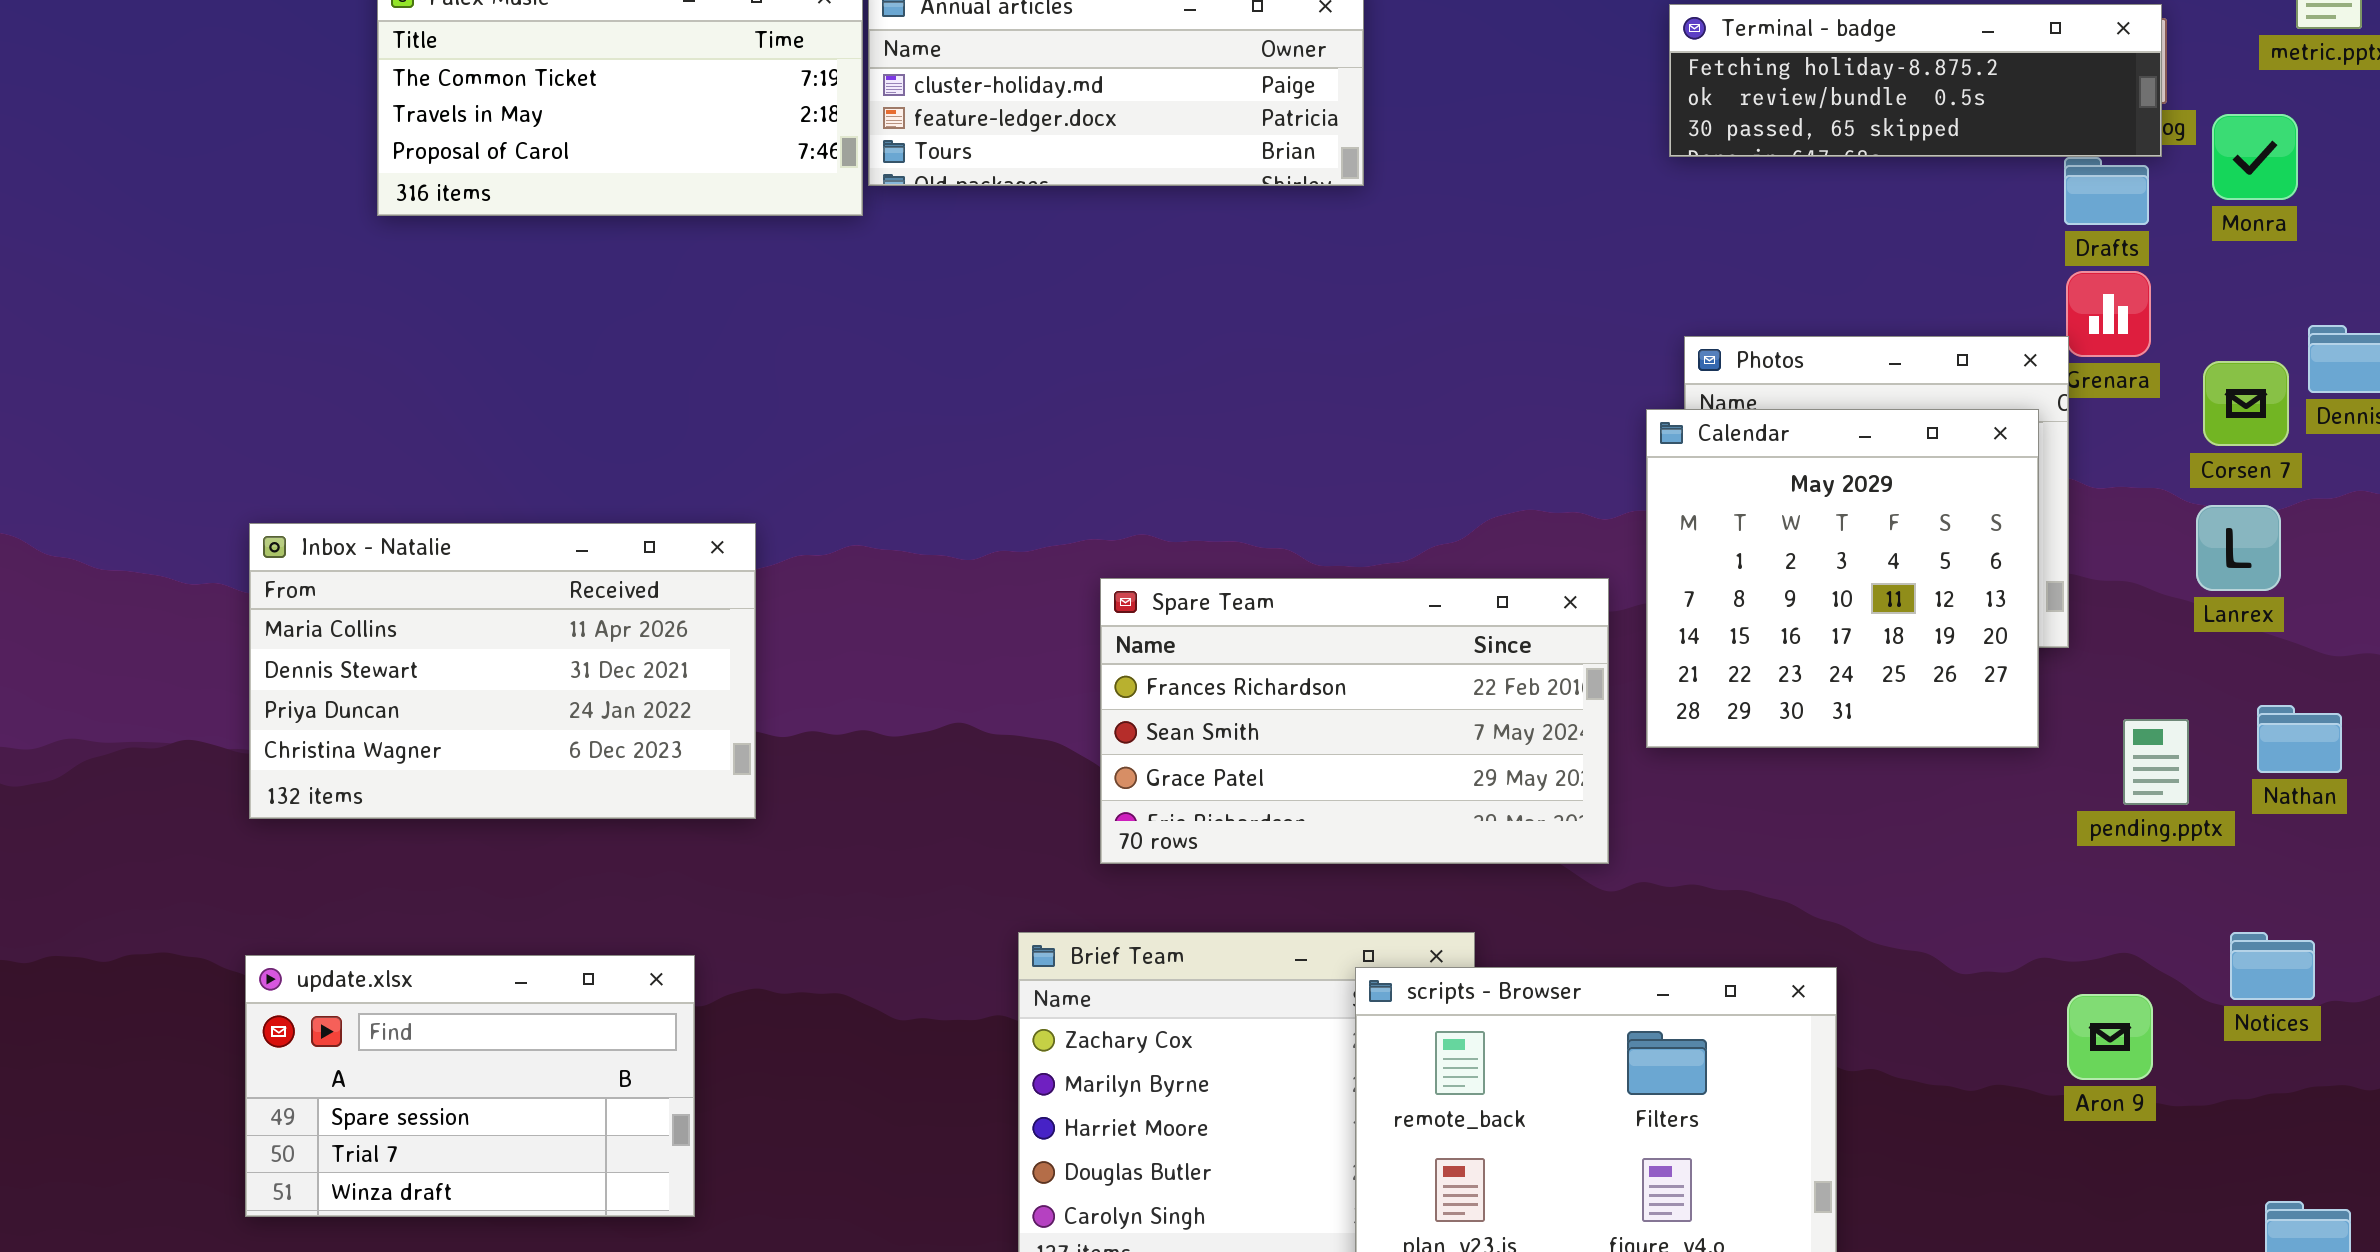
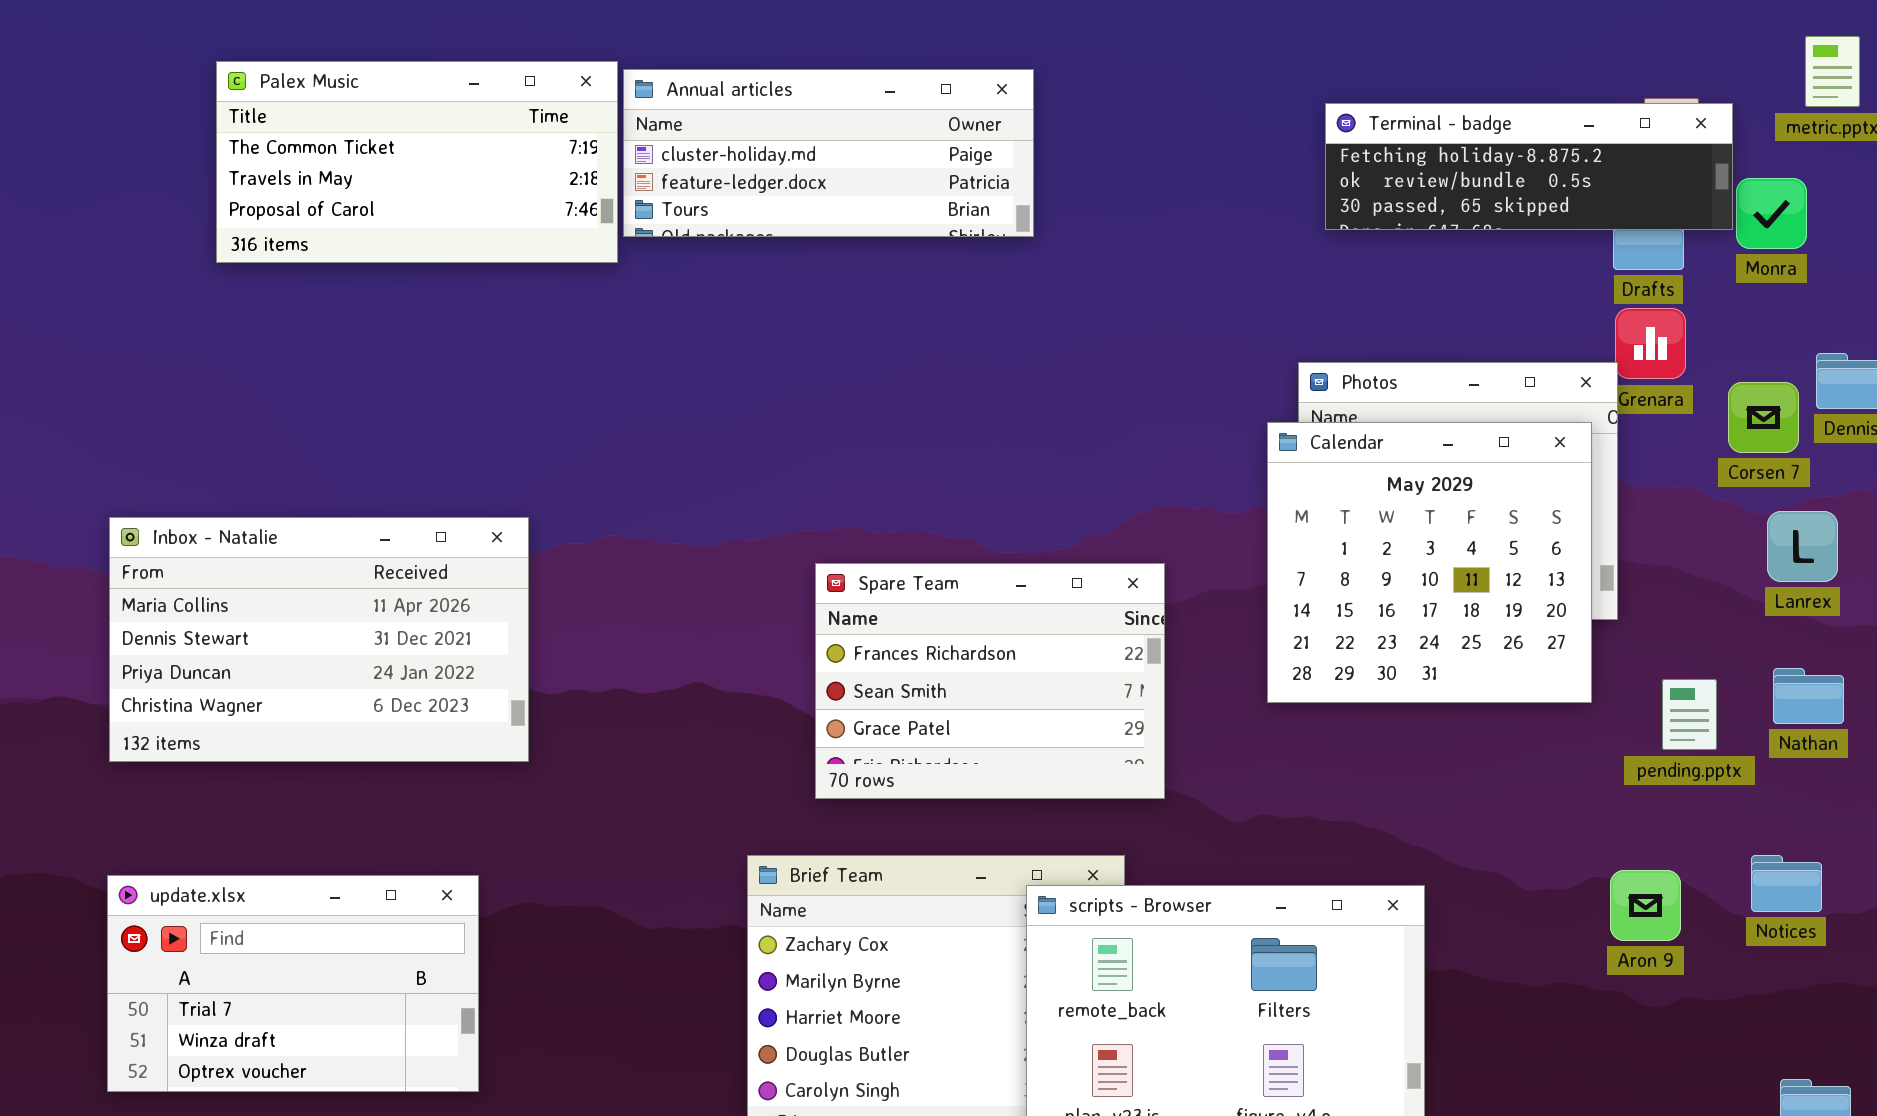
Terminal - badge: [1669,4,2162,157] -> [1325,103,1733,230], moved
Lanrex: [2196,505,2281,591] -> [1767,511,1838,582], moved
Spare Team: [1100,578,1609,864] -> [815,563,1165,799], resized
update.xlsx: [245,955,695,1217] -> [107,875,479,1092], scrolled down 1 row
Aron 9: [2067,994,2153,1080] -> [1610,870,1681,941], moved

